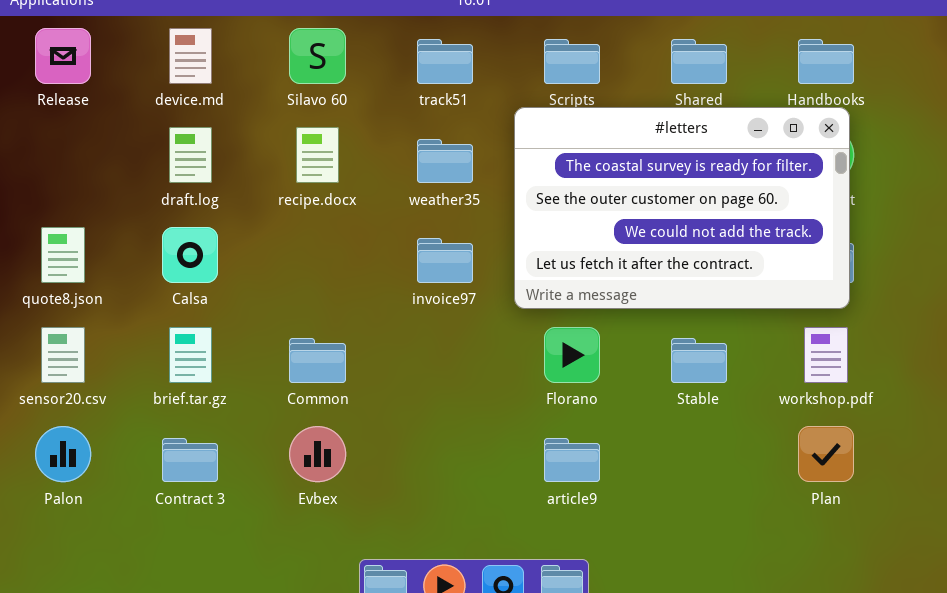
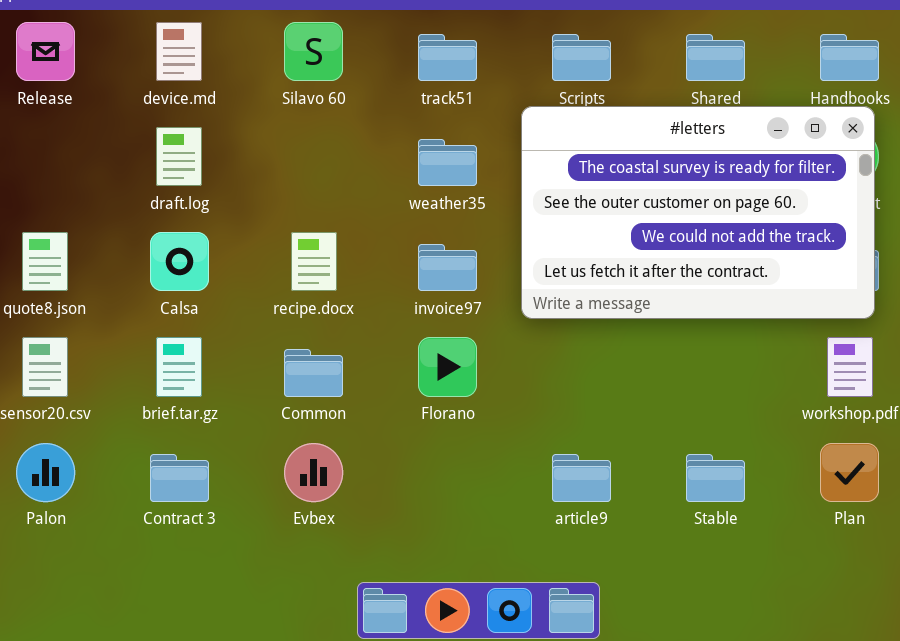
recipe.docx: [296,127,339,183] -> [291,232,337,291], moved
Florano: [544,327,600,383] -> [418,337,477,397], moved
Stable: [671,338,727,383] -> [686,454,745,502], moved

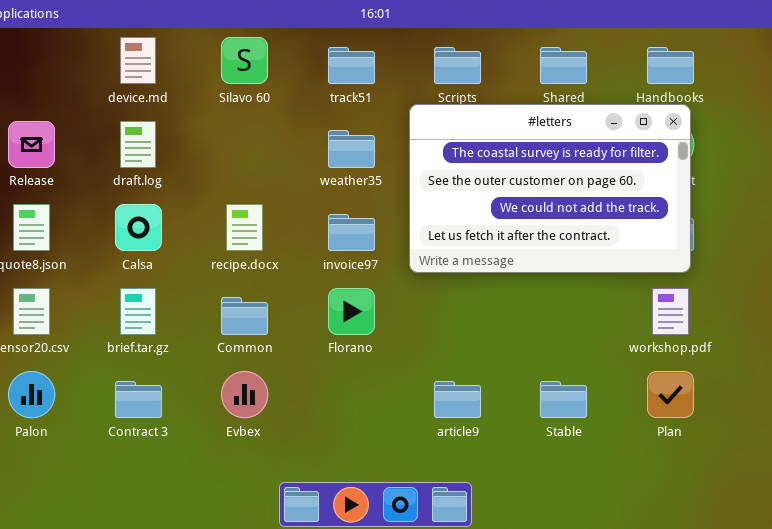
Release: [16,22,75,81] -> [8,121,55,168], moved

